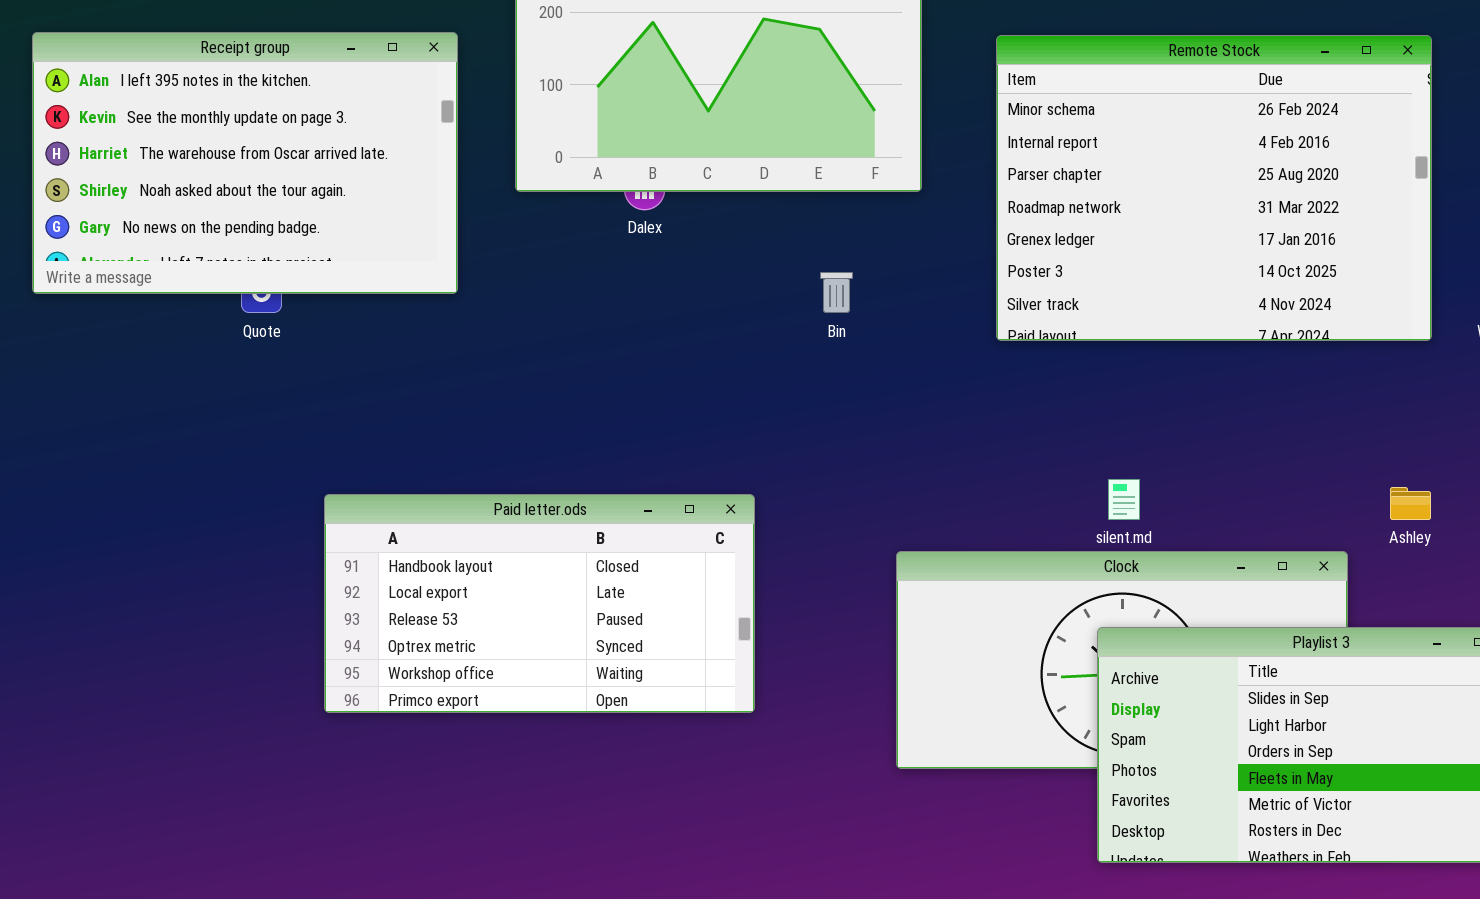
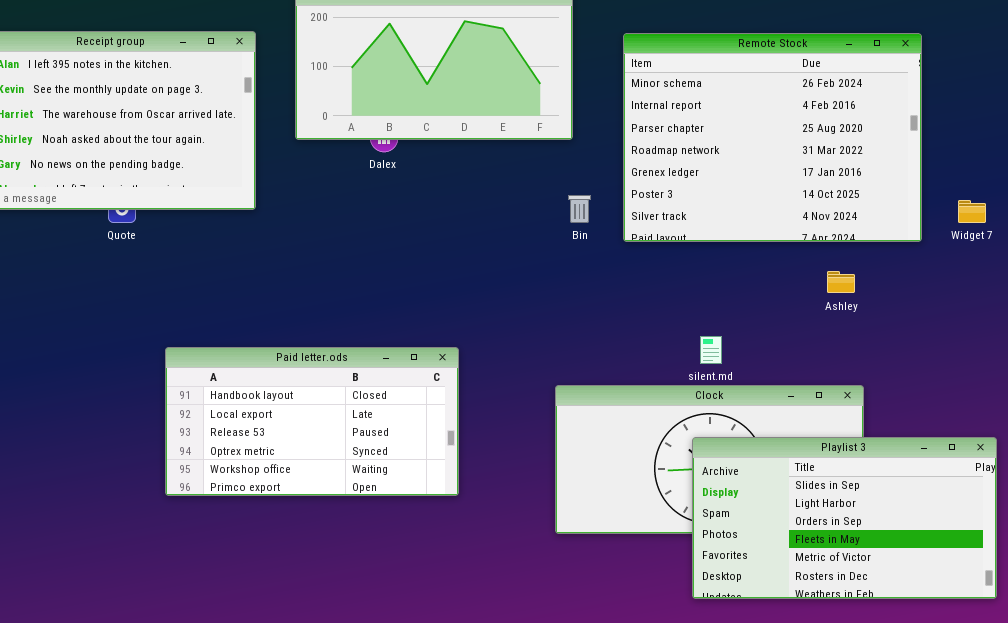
Bin: [820,272,853,313] -> [568,195,591,223], moved
Ashley: [1390,487,1431,520] -> [827,271,855,293], moved

